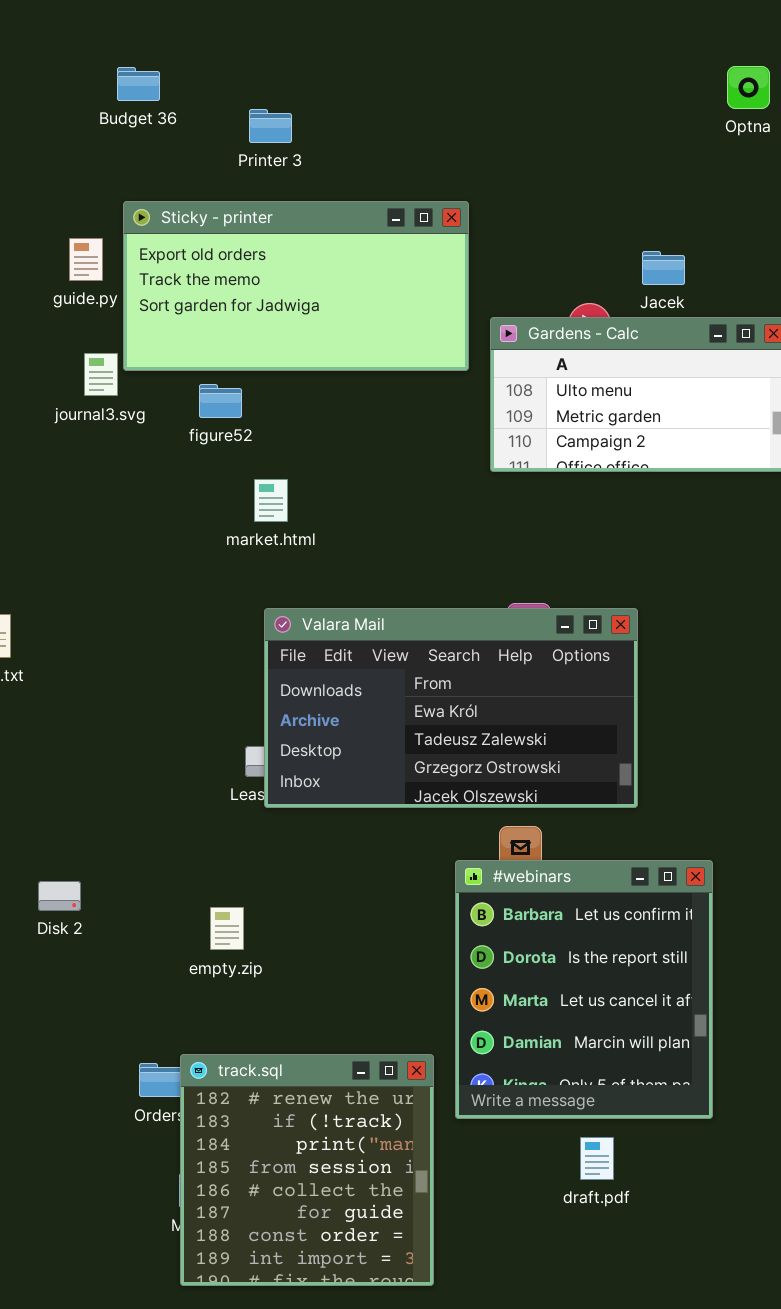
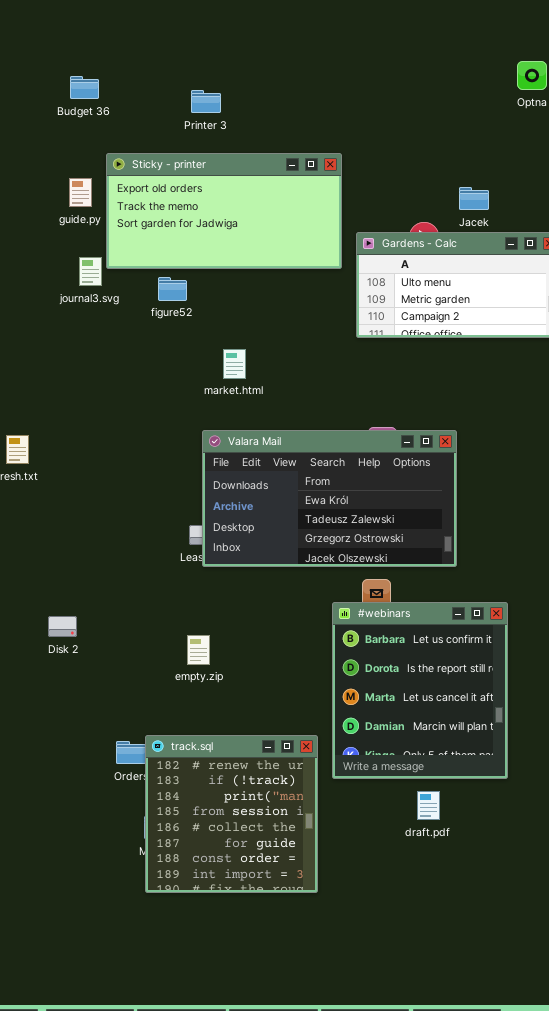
Budget 36: [117,67,160,101] -> [70,76,99,99], moved
market.html: [254,479,288,522] -> [223,349,246,379], moved
empty.zip: [210,907,244,950] -> [187,635,210,665], moved

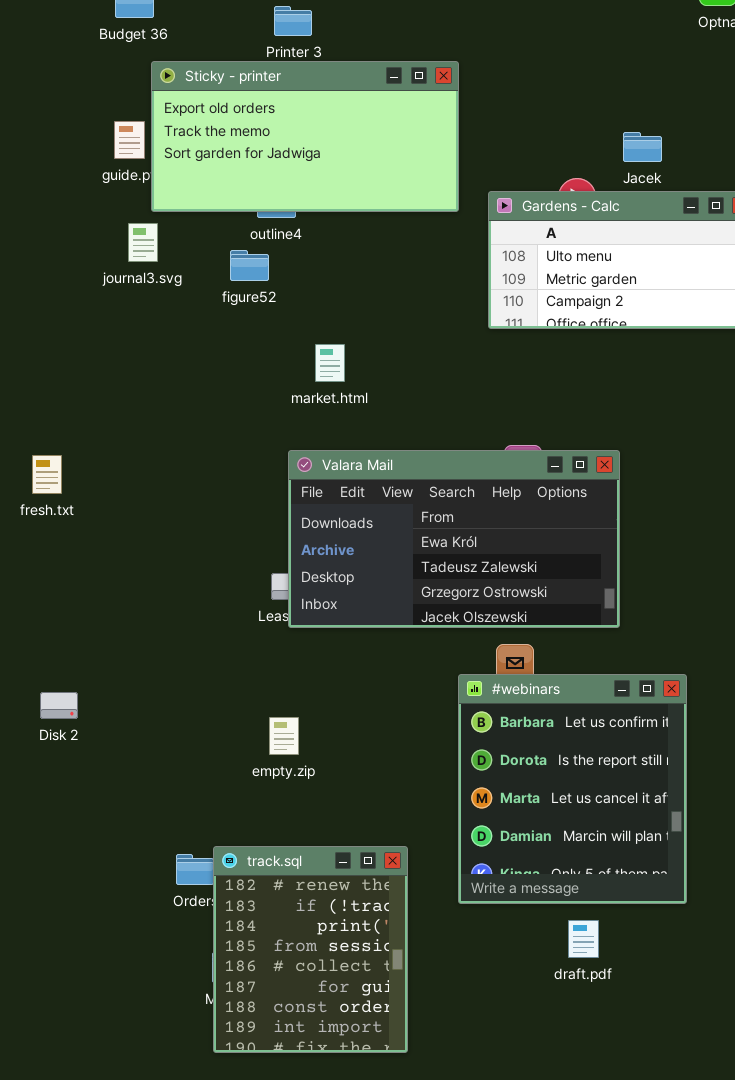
Sticky - printer: [106,153,342,269] -> [151,61,459,212], moved
Disk 2: [48,616,77,637] -> [40,692,78,719], moved
track.sql: [145,735,318,893] -> [213,846,408,1053], resized

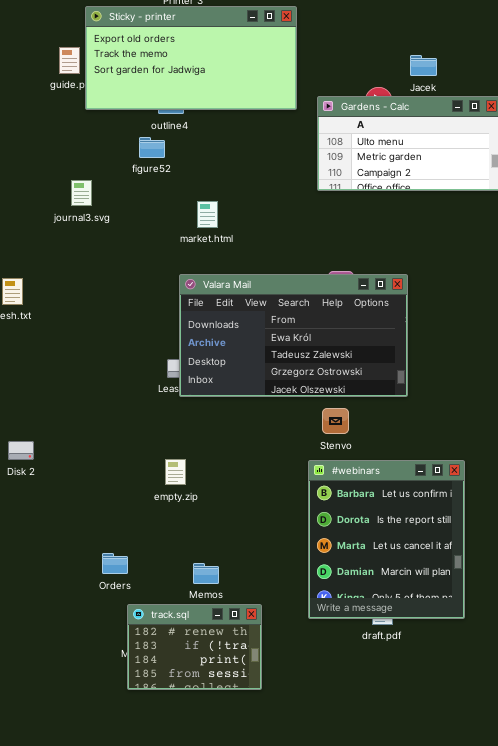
journal3.svg: [128,223,158,262] -> [71,180,92,206], moved
#webinars: [458,674,687,904] -> [308,460,465,619], moved
track.sql: [213,846,408,1053] -> [127,604,262,690], resized

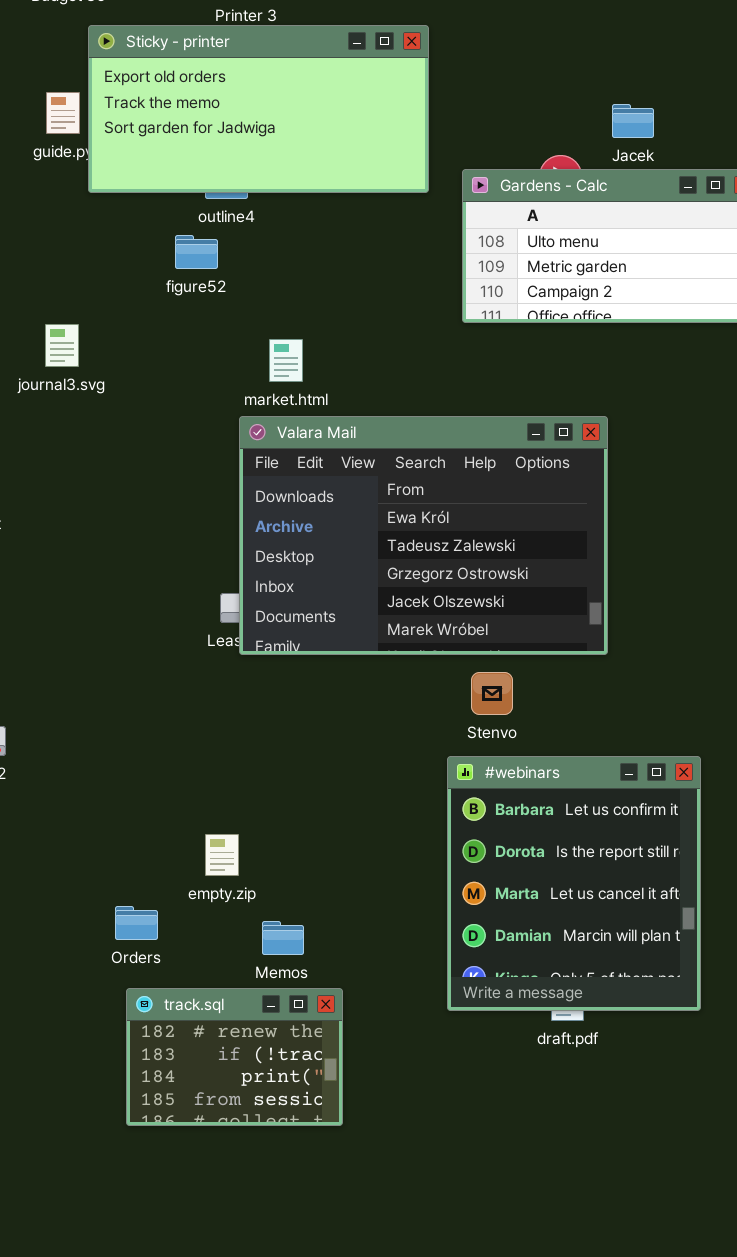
journal3.svg: [71,180,92,206] -> [45,324,79,367], moved
Valara Mail: [179,274,408,397] -> [239,416,608,655], resized
empty.zip: [165,459,186,485] -> [205,834,239,876], moved
track.sql: [127,604,262,690] -> [126,988,343,1126], moved

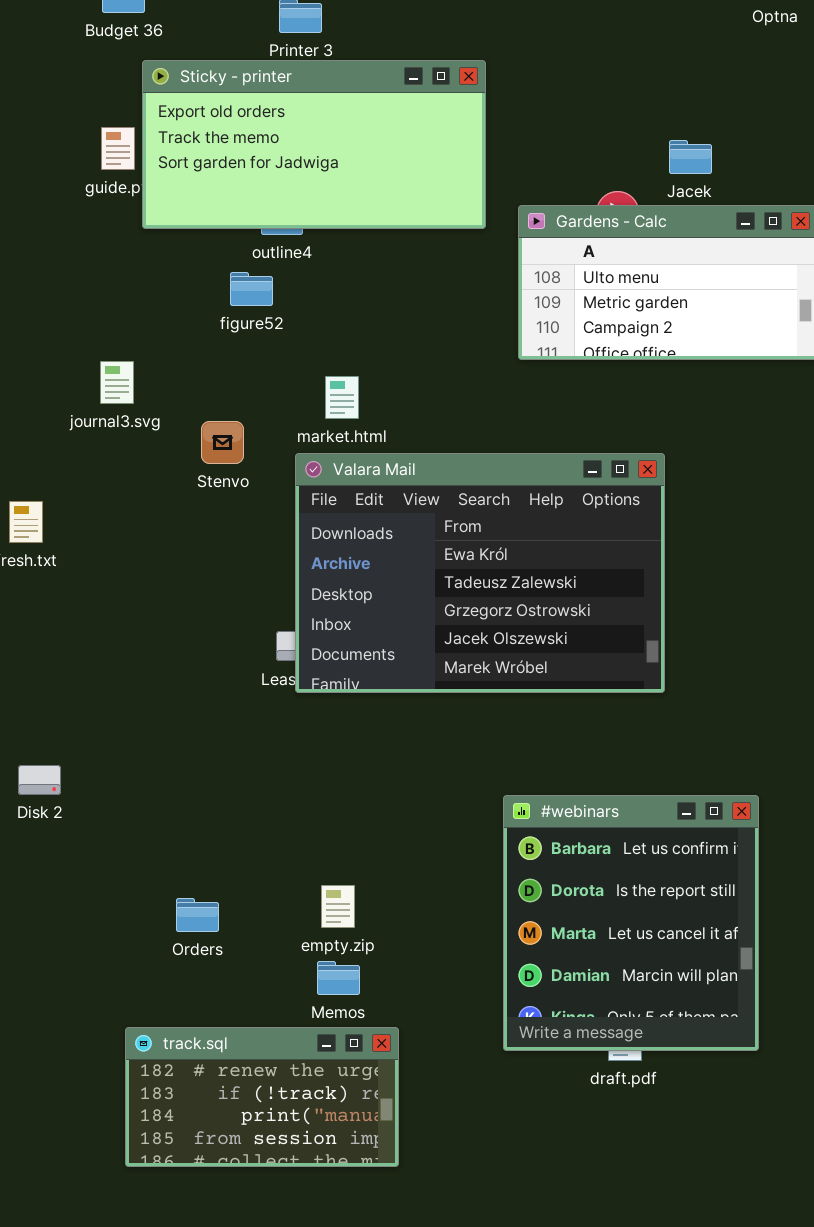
Stenvo: [471,672,513,715] -> [201,421,244,464], moved
empty.zip: [205,834,239,876] -> [321,885,355,928], moved
Orders: [115,906,158,940] -> [176,898,219,932], moved
track.sql: [126,988,343,1126] -> [125,1027,399,1167], resized

